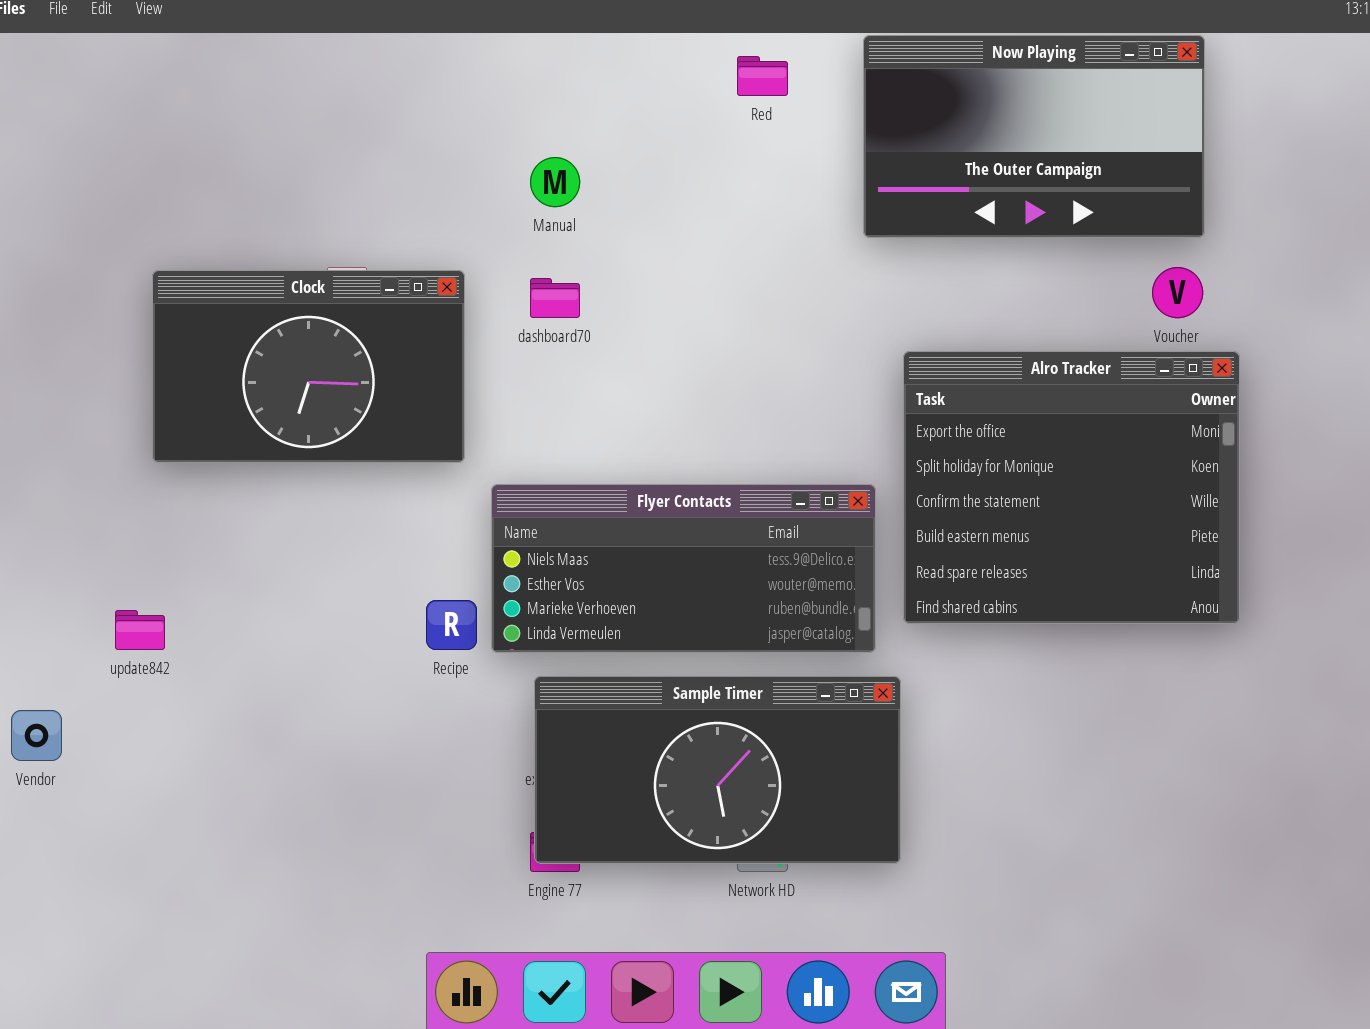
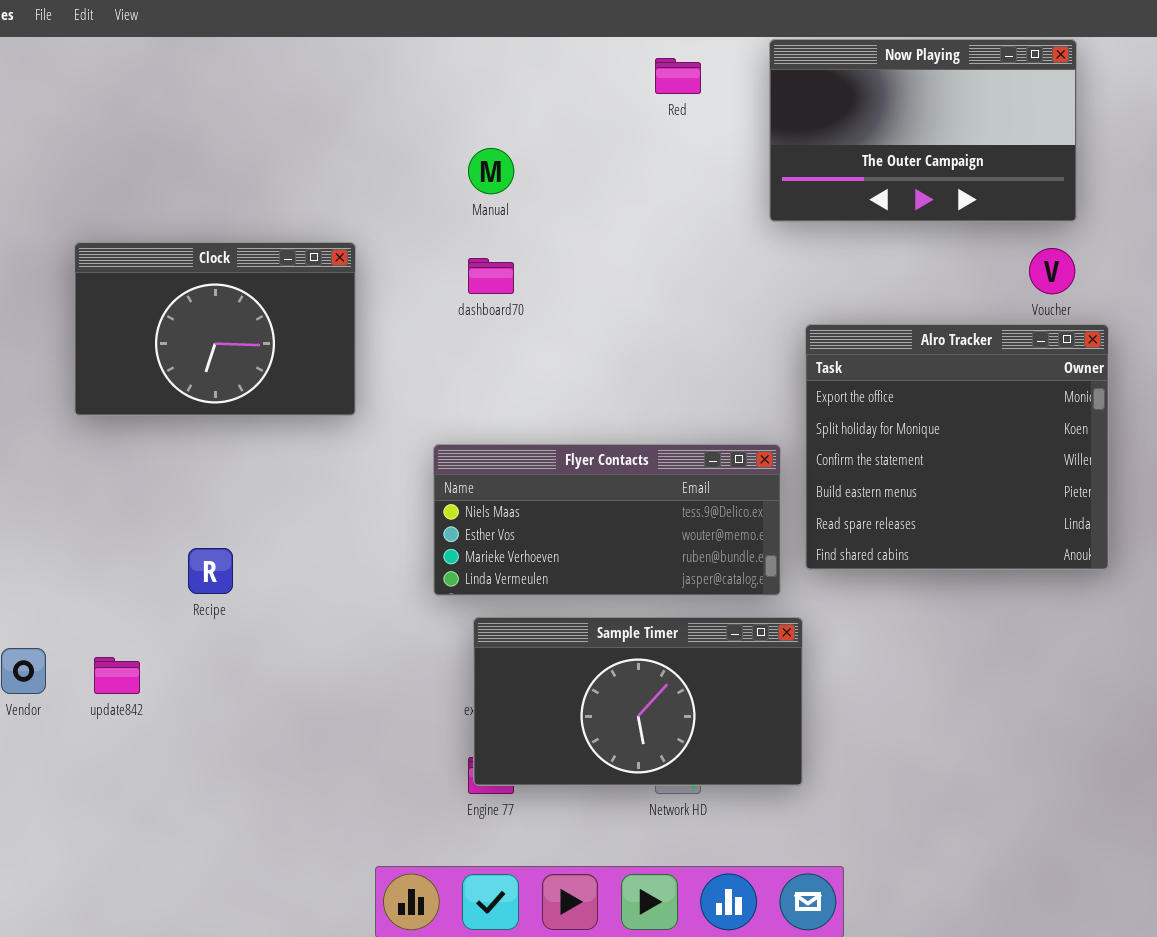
Clock: [152,270,465,463] -> [74,242,356,416], moved
Recipe: [426,600,477,650] -> [188,548,233,594], moved
update842: [115,610,165,650] -> [94,657,140,694], moved

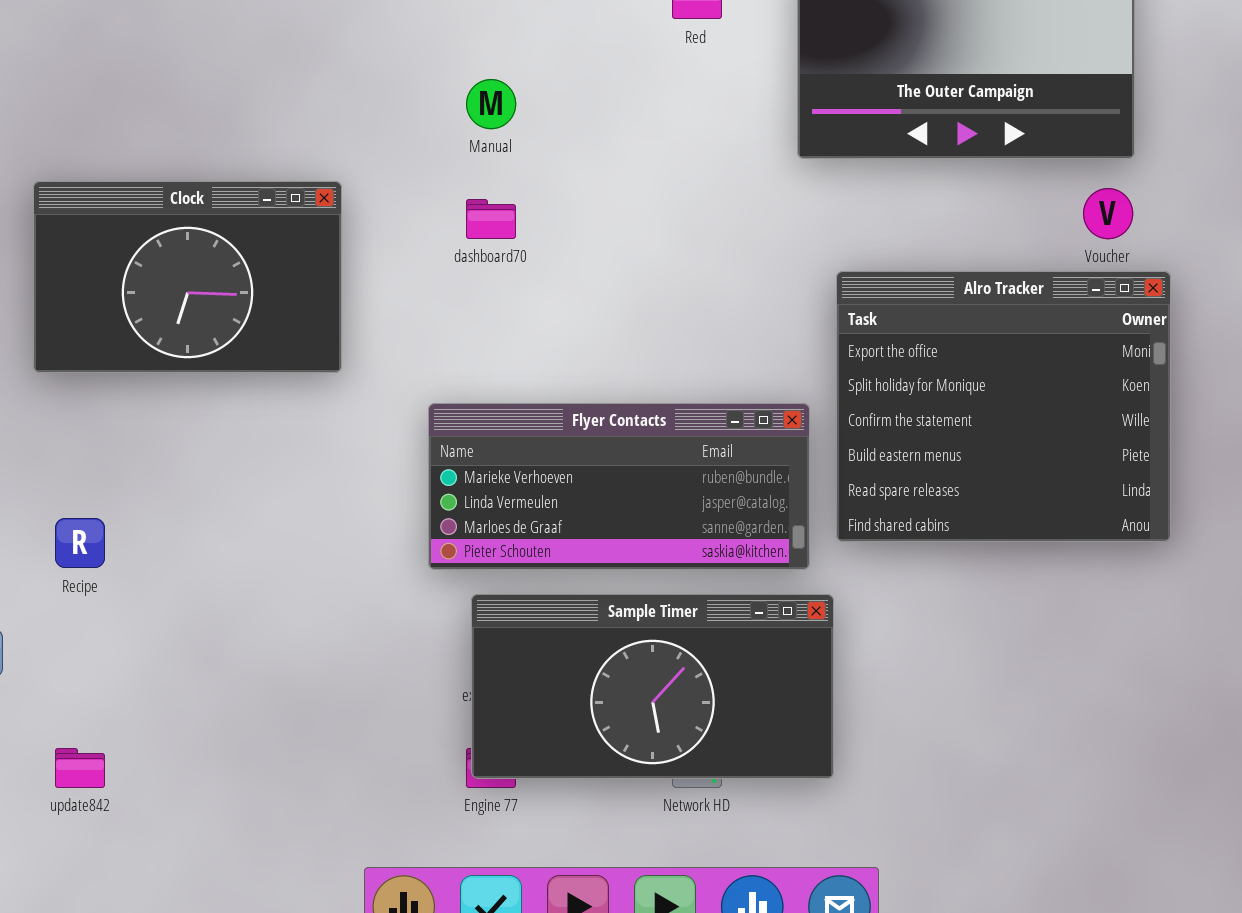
Flyer Contacts: [433,444,781,596] -> [428,403,810,570], scrolled down 2 rows
Recipe: [188,548,233,594] -> [55,518,105,568], moved
update842: [94,657,140,694] -> [55,748,105,788], moved

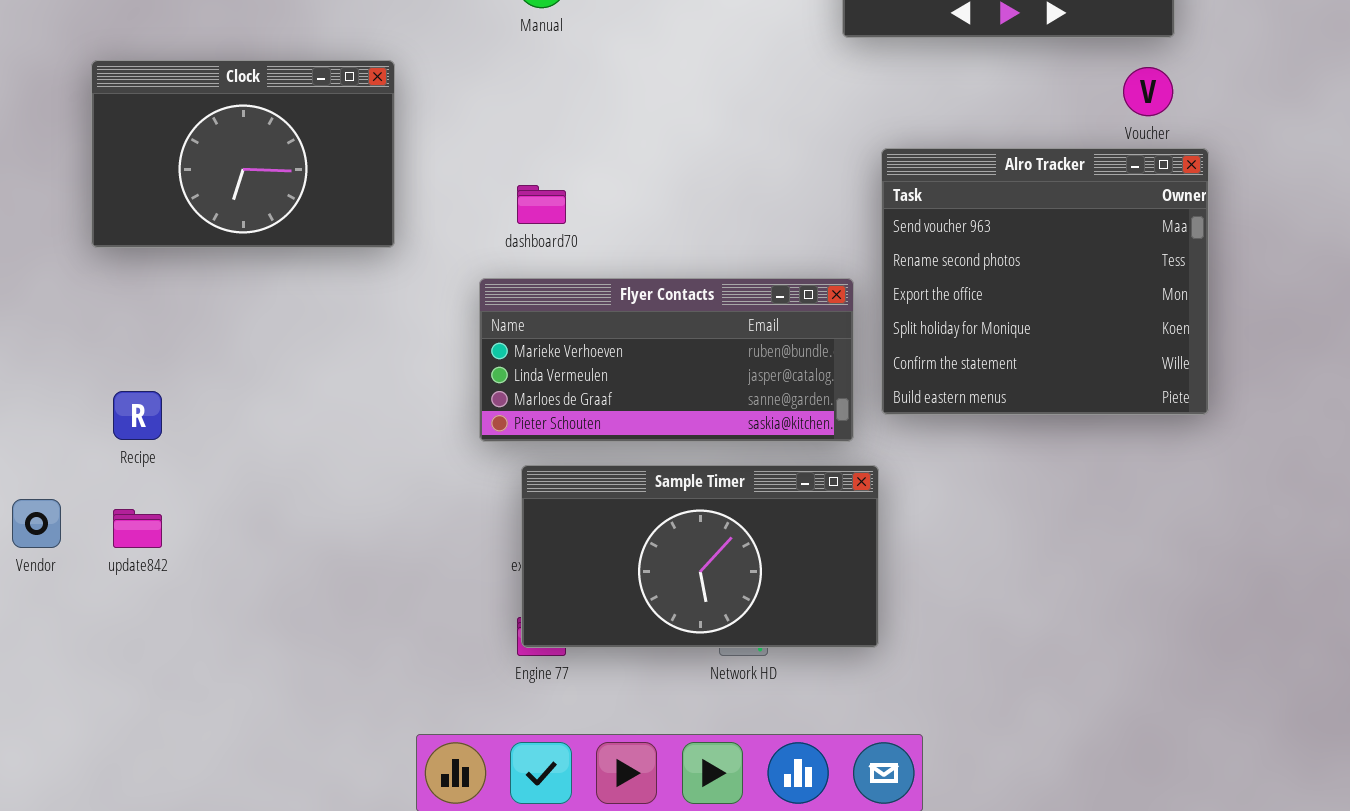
dashboard70: [466,199,516,239] -> [517,185,566,224], moved
Alro Tracker: [836,271,1171,542] -> [881,148,1209,415], scrolled up 2 rows
update842: [55,748,105,788] -> [113,509,162,548], moved

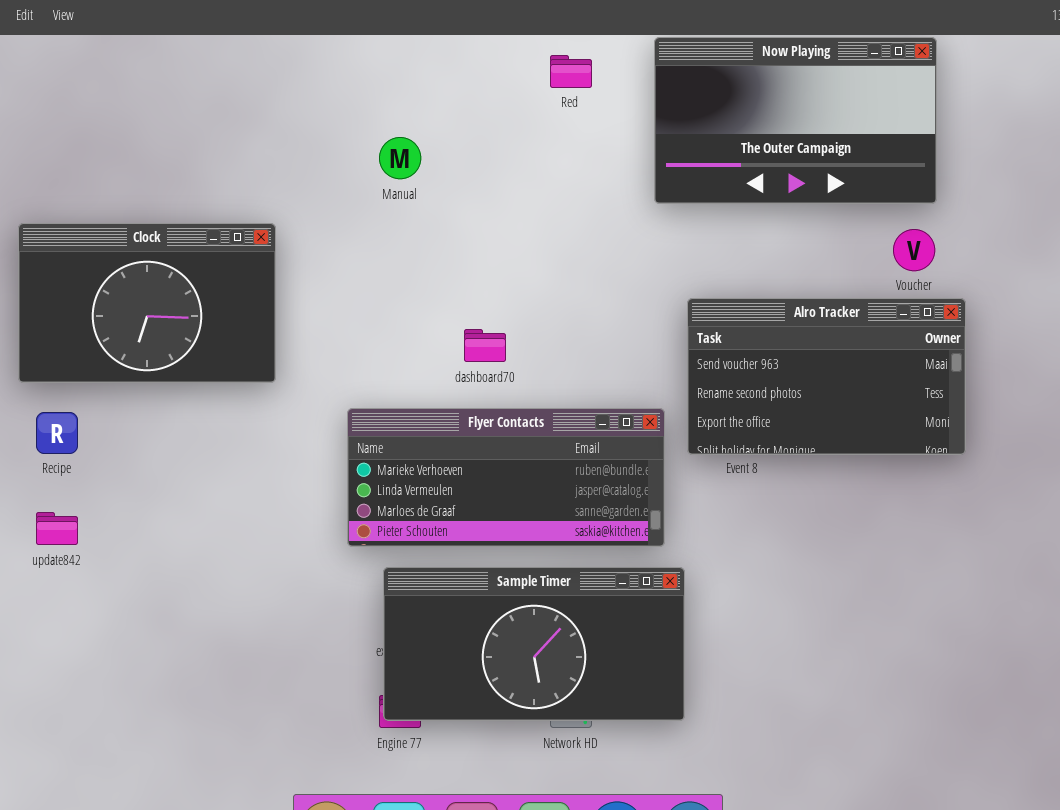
Alro Tracker: [881,148,1209,415] -> [687,298,966,455], resized
dashboard70: [517,185,566,224] -> [464,329,506,362], moved
Recipe: [113,391,162,440] -> [36,412,78,454], moved
update842: [113,509,162,548] -> [36,512,78,545], moved

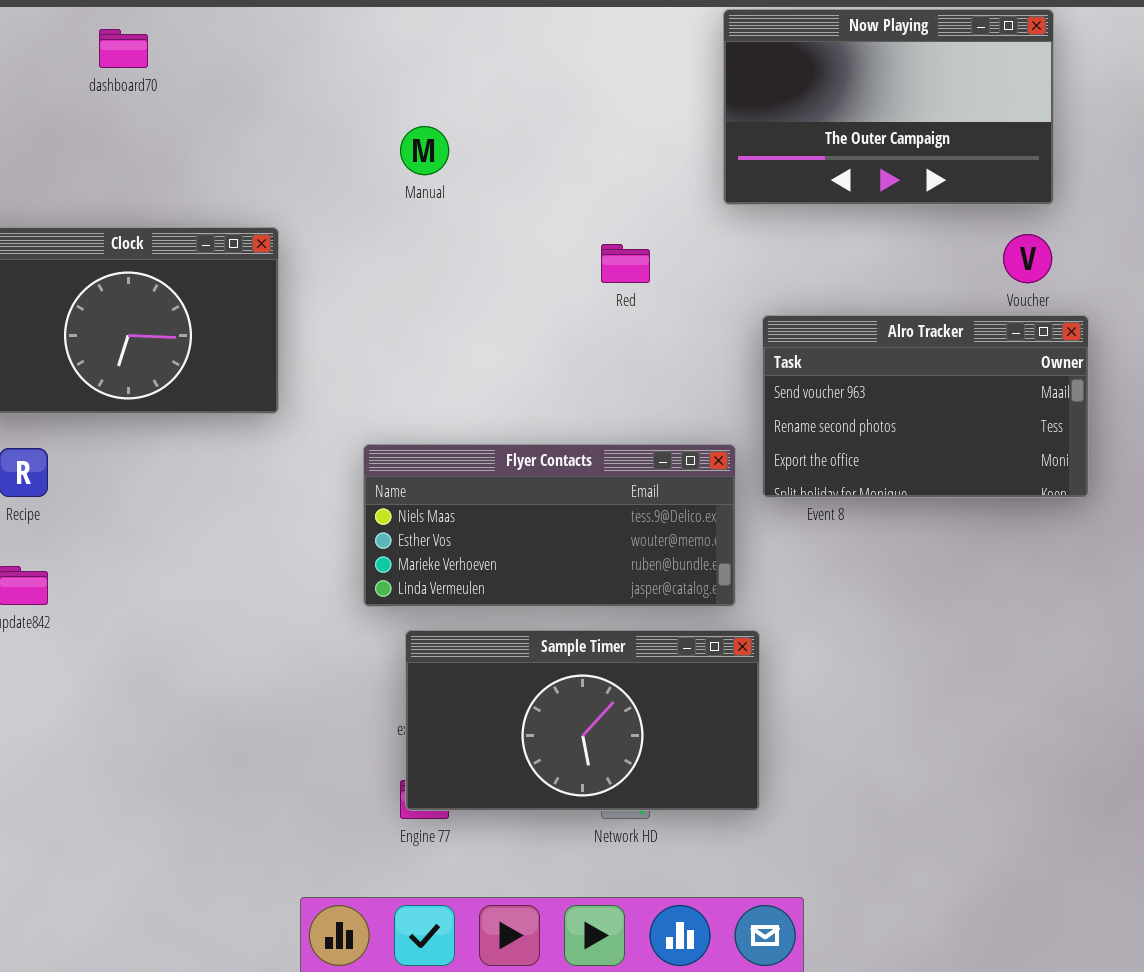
Red: [550,55,592,88] -> [601,244,650,283], moved
dashboard70: [464,329,506,362] -> [99,29,148,68], moved
Flyer Contacts: [347,408,665,547] -> [363,444,736,607], scrolled up 2 rows

